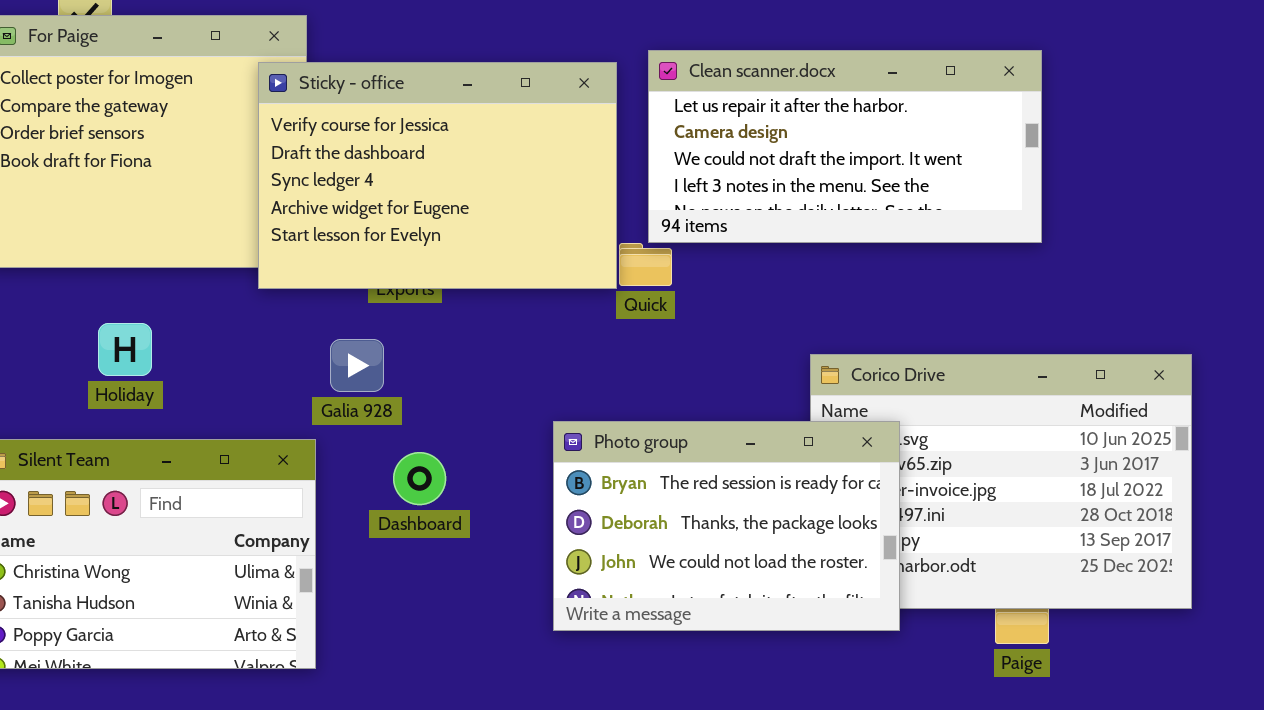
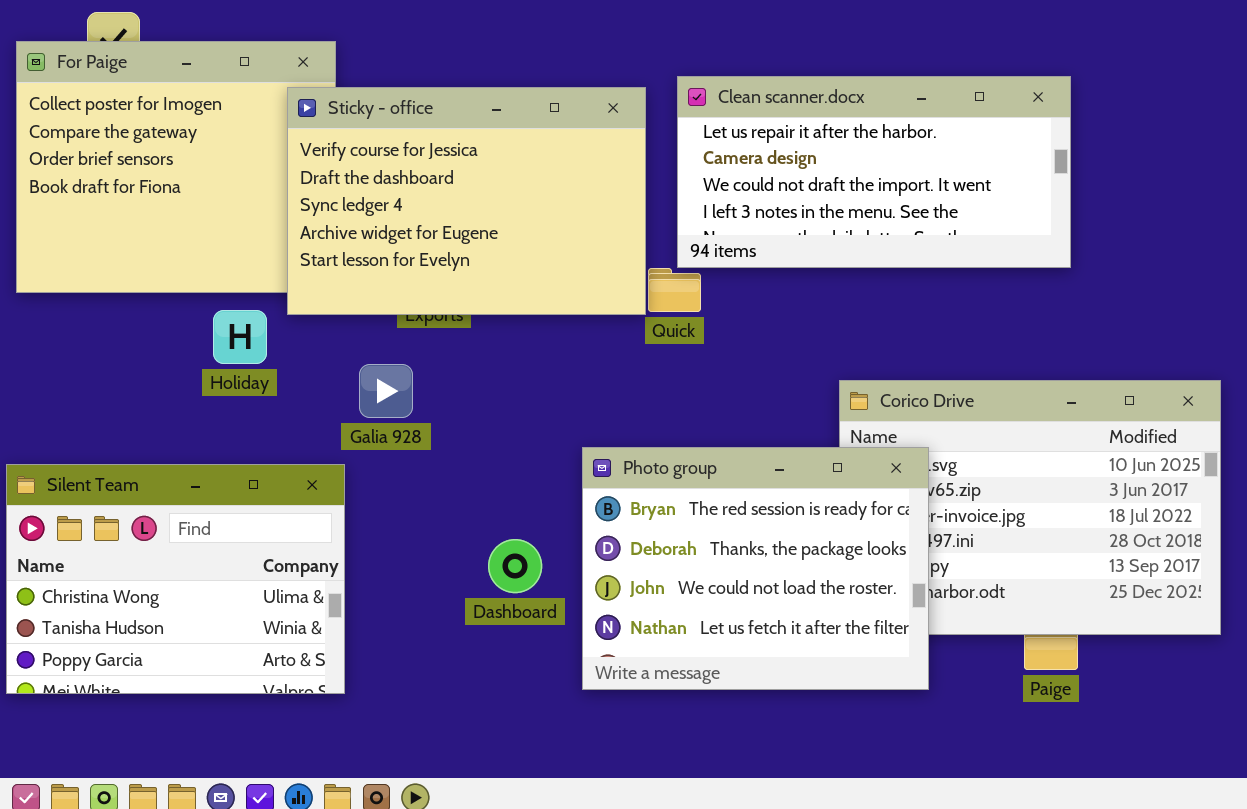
Holiday: [98,323,152,376] -> [213,310,267,364], moved
Photo group: [553,421,900,631] -> [582,447,929,690], resized
Dashboard: [393,452,446,505] -> [488,539,542,593], moved

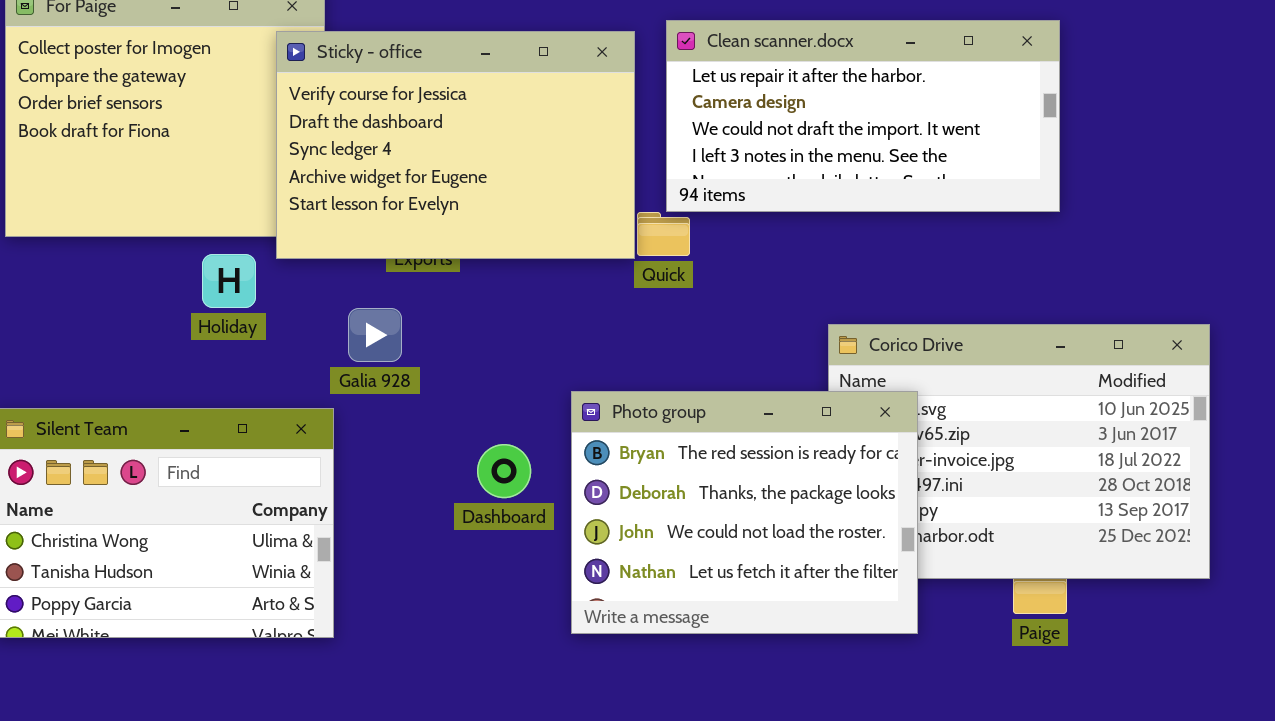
Dashboard: [488,539,542,593] -> [477,444,531,498], moved

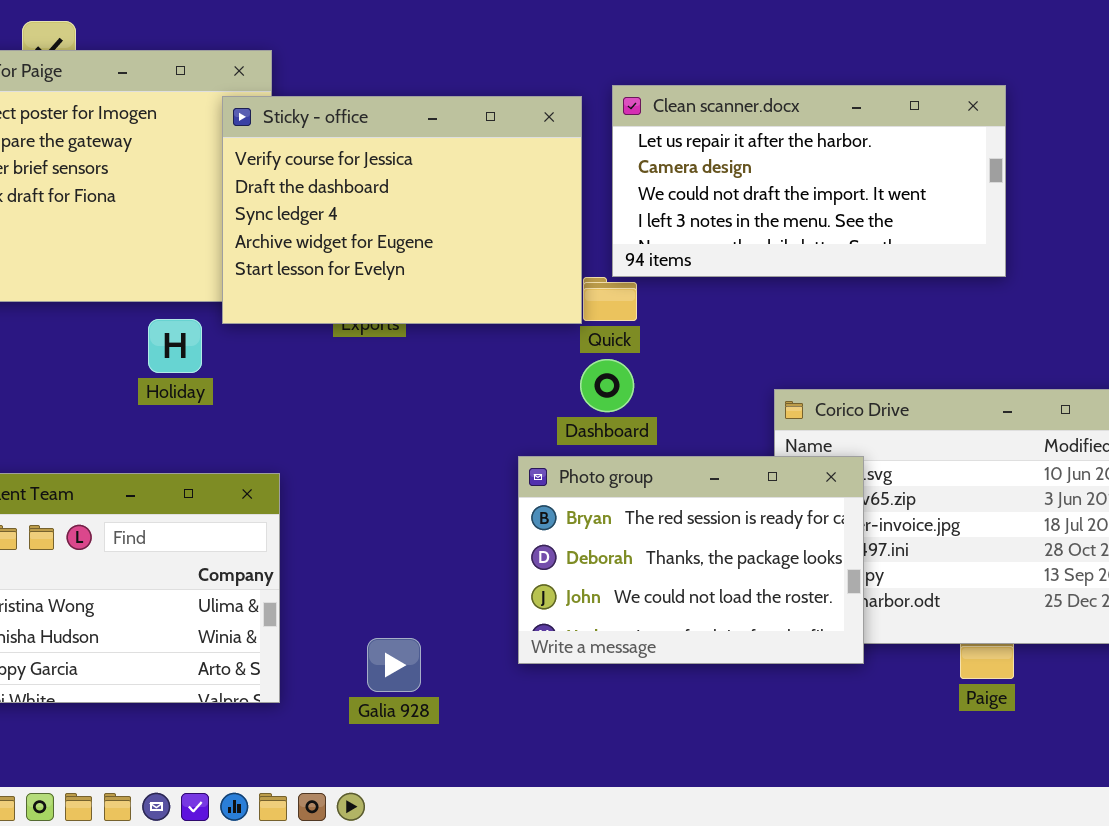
Galia 928: [348,308,402,362] -> [367,638,421,692], moved
Photo group: [571,391,918,634] -> [518,456,864,664], resized
Dashboard: [477,444,531,498] -> [580,359,634,412], moved

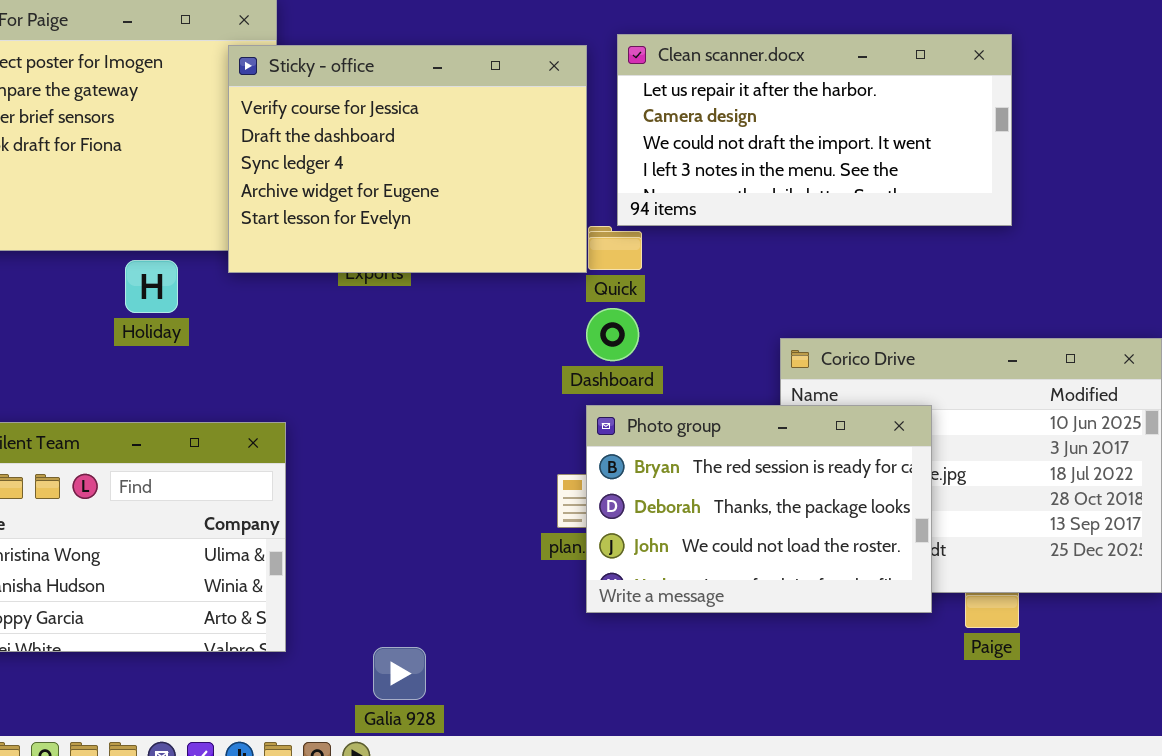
Holiday: [148,319,202,373] -> [125,260,178,313], moved
Photo group: [518,456,864,664] -> [586,405,932,613], moved
Galia 928: [367,638,421,692] -> [373,647,426,700], moved

